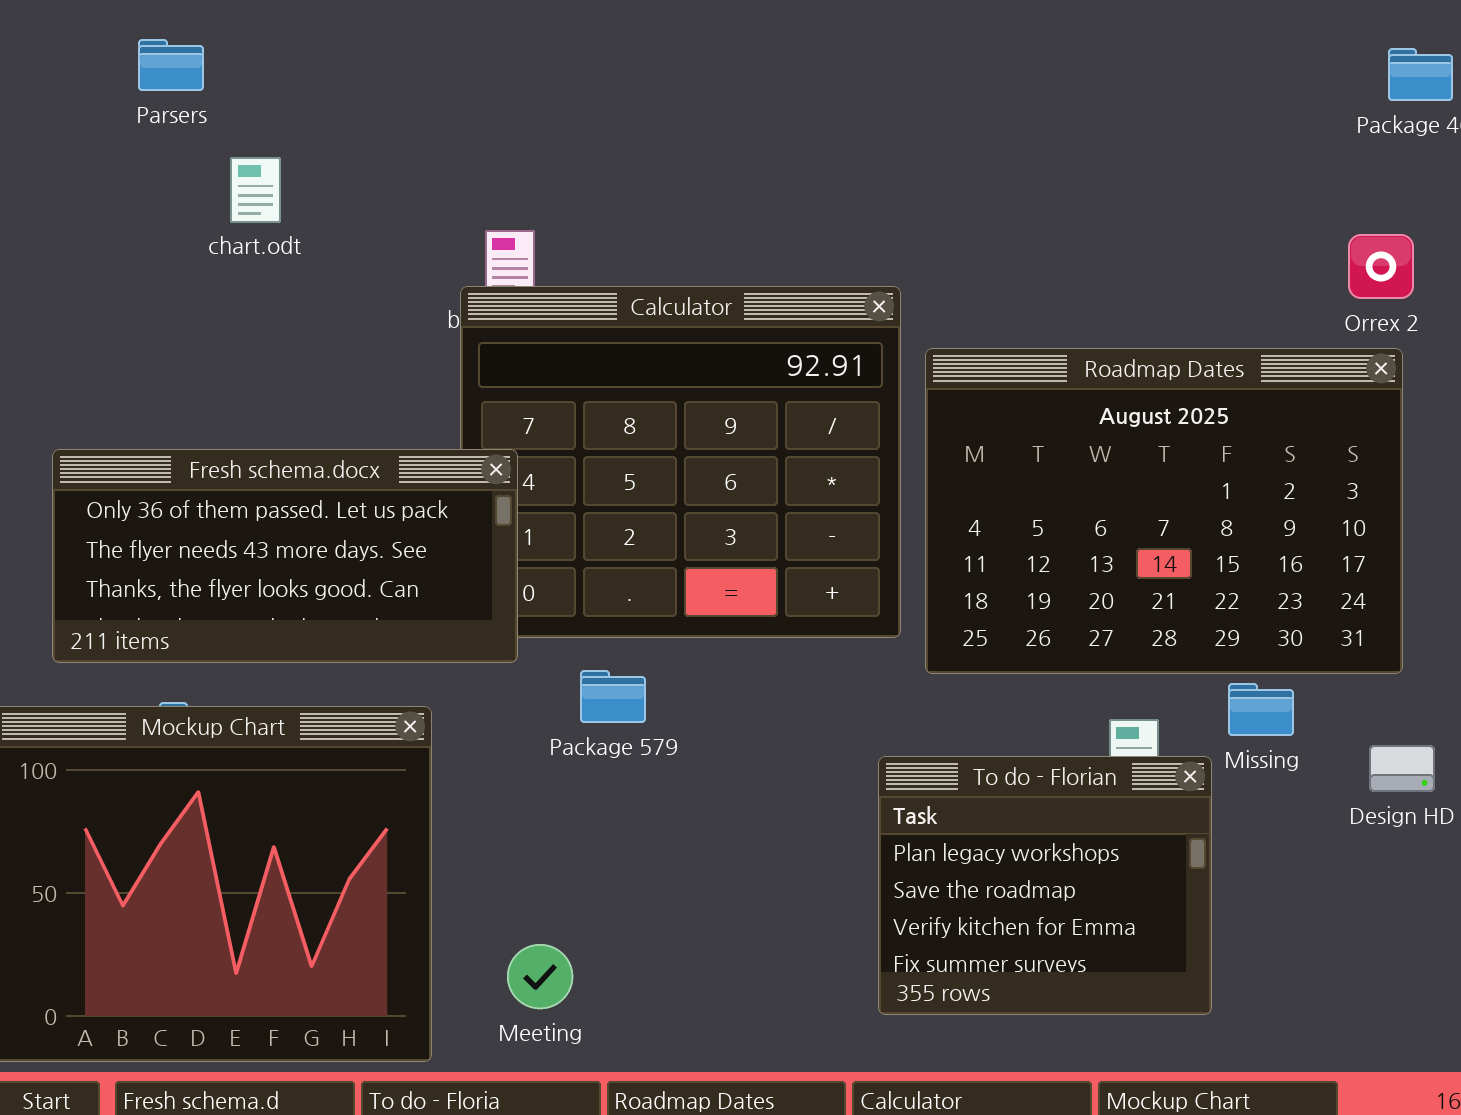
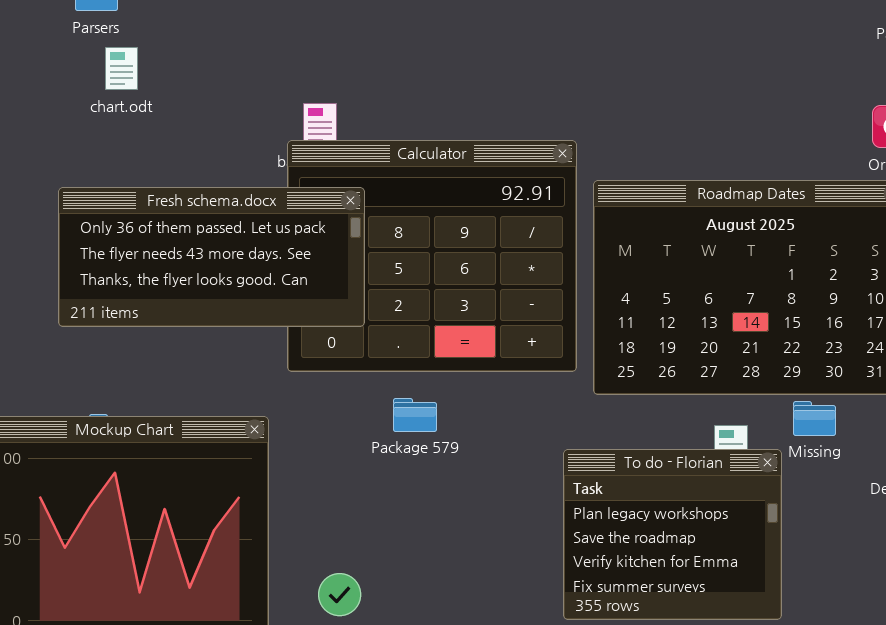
chart.odt: [230,157,281,223] -> [105,47,138,90], moved
Fresh schema.docx: [52,449,518,663] -> [58,187,365,327], moved
Package 579: [580,670,646,723] -> [393,398,437,432], moved

